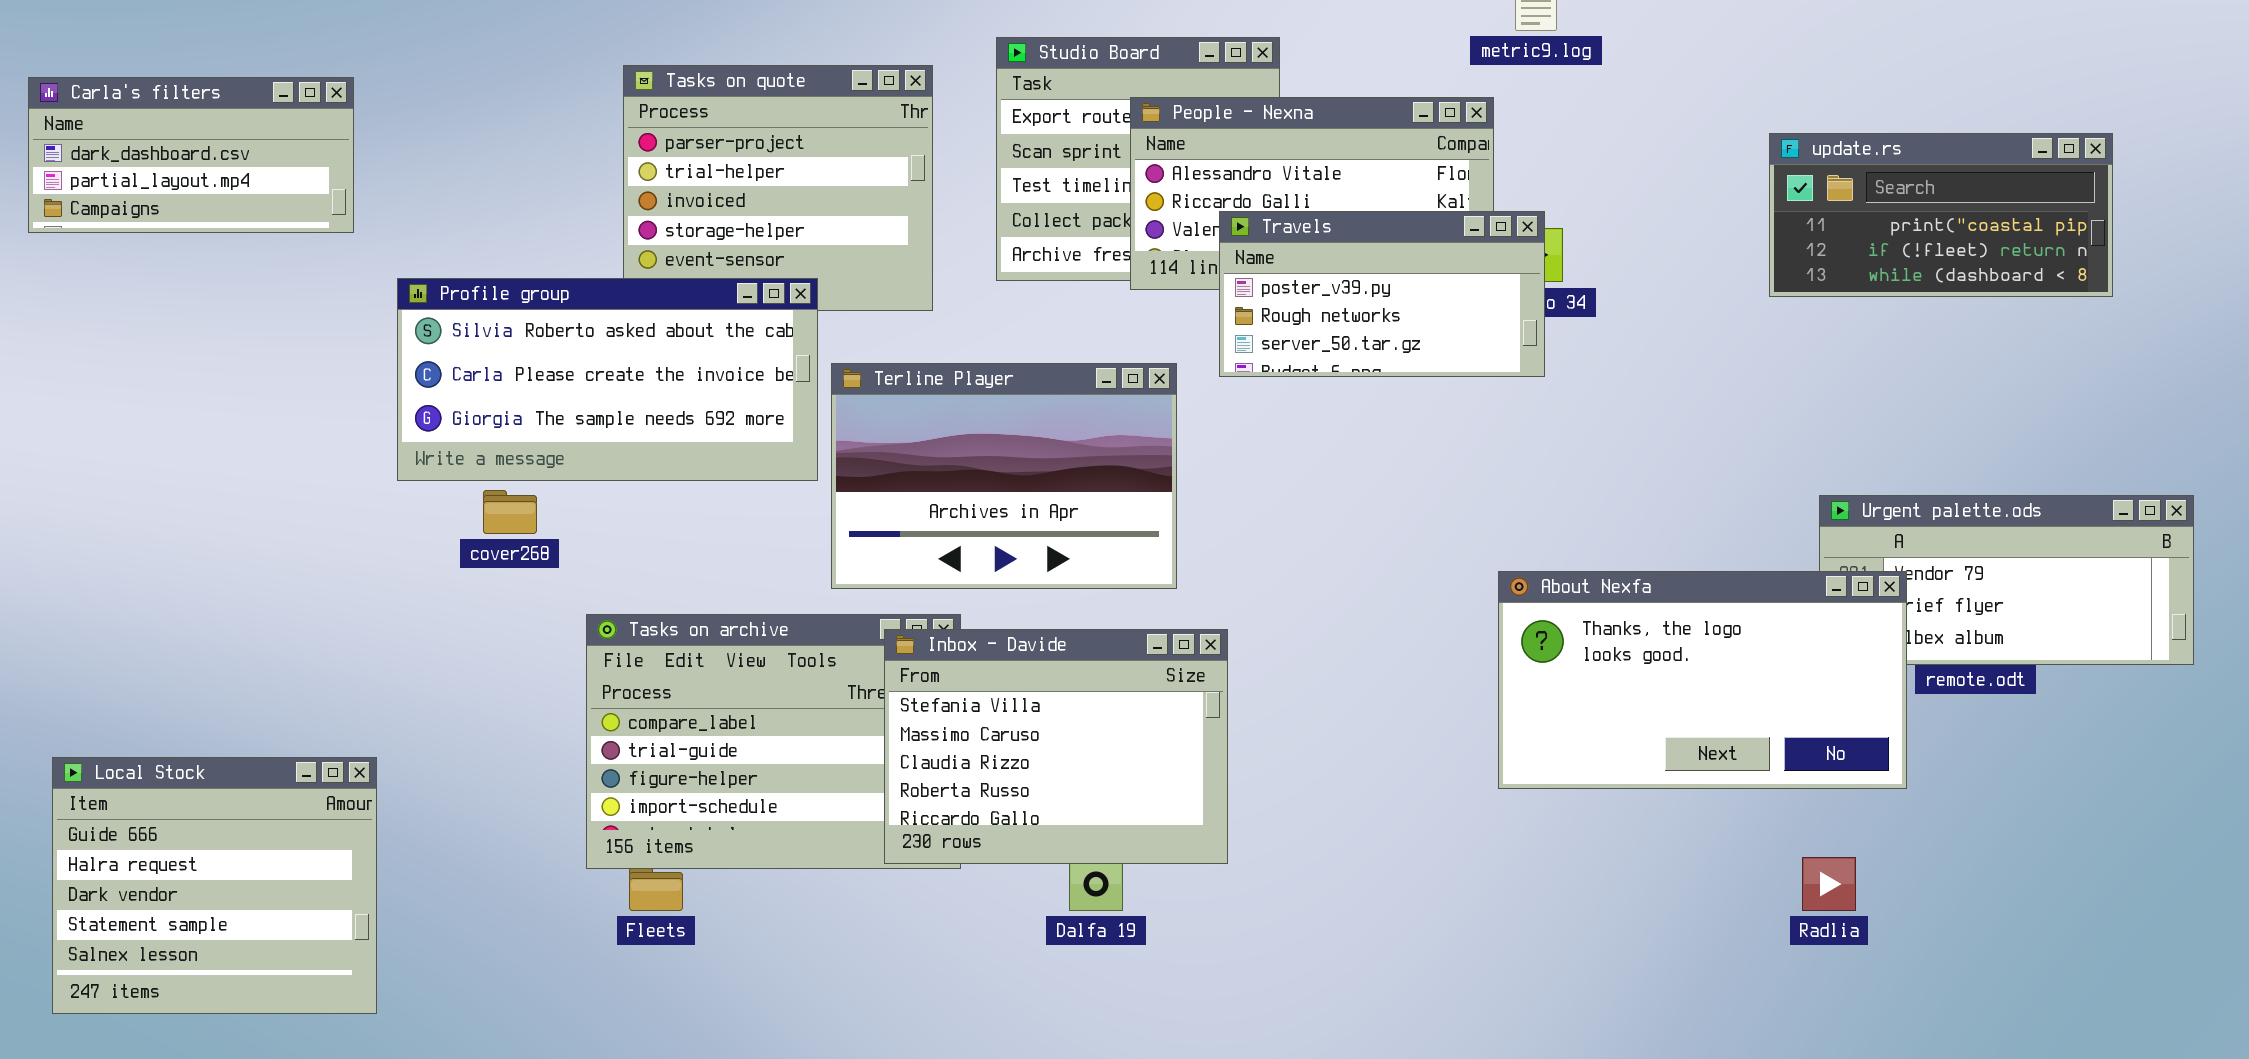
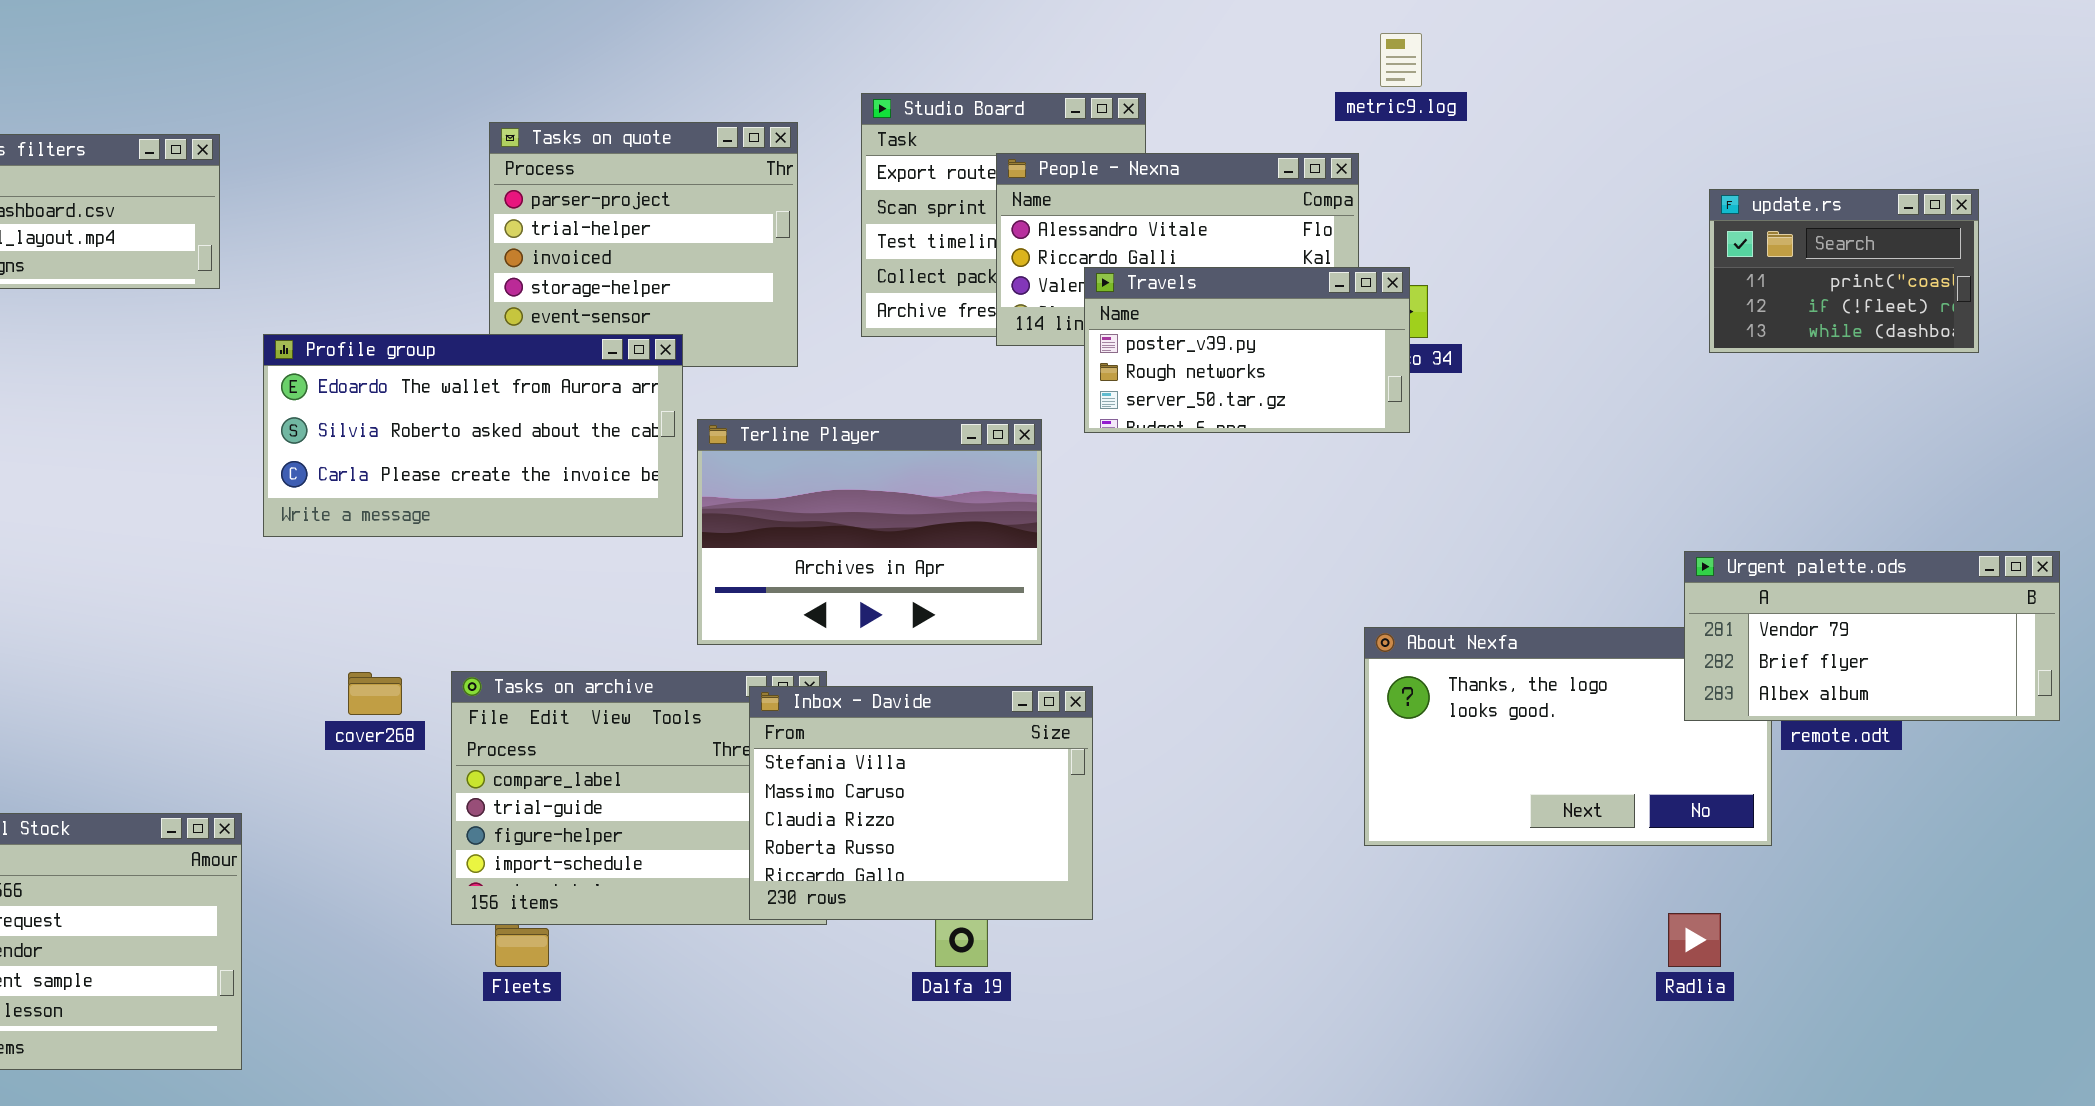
update.rs: [1769,133,2113,297] -> [1709,189,1979,353], resized
Profile group: [397,278,818,481] -> [263,334,683,537], scrolled up 1 row
cover268: [483,490,537,534] -> [348,672,402,715], moved
Urgent palette.ods: [1819,495,2194,665] -> [1684,551,2060,721], raised

